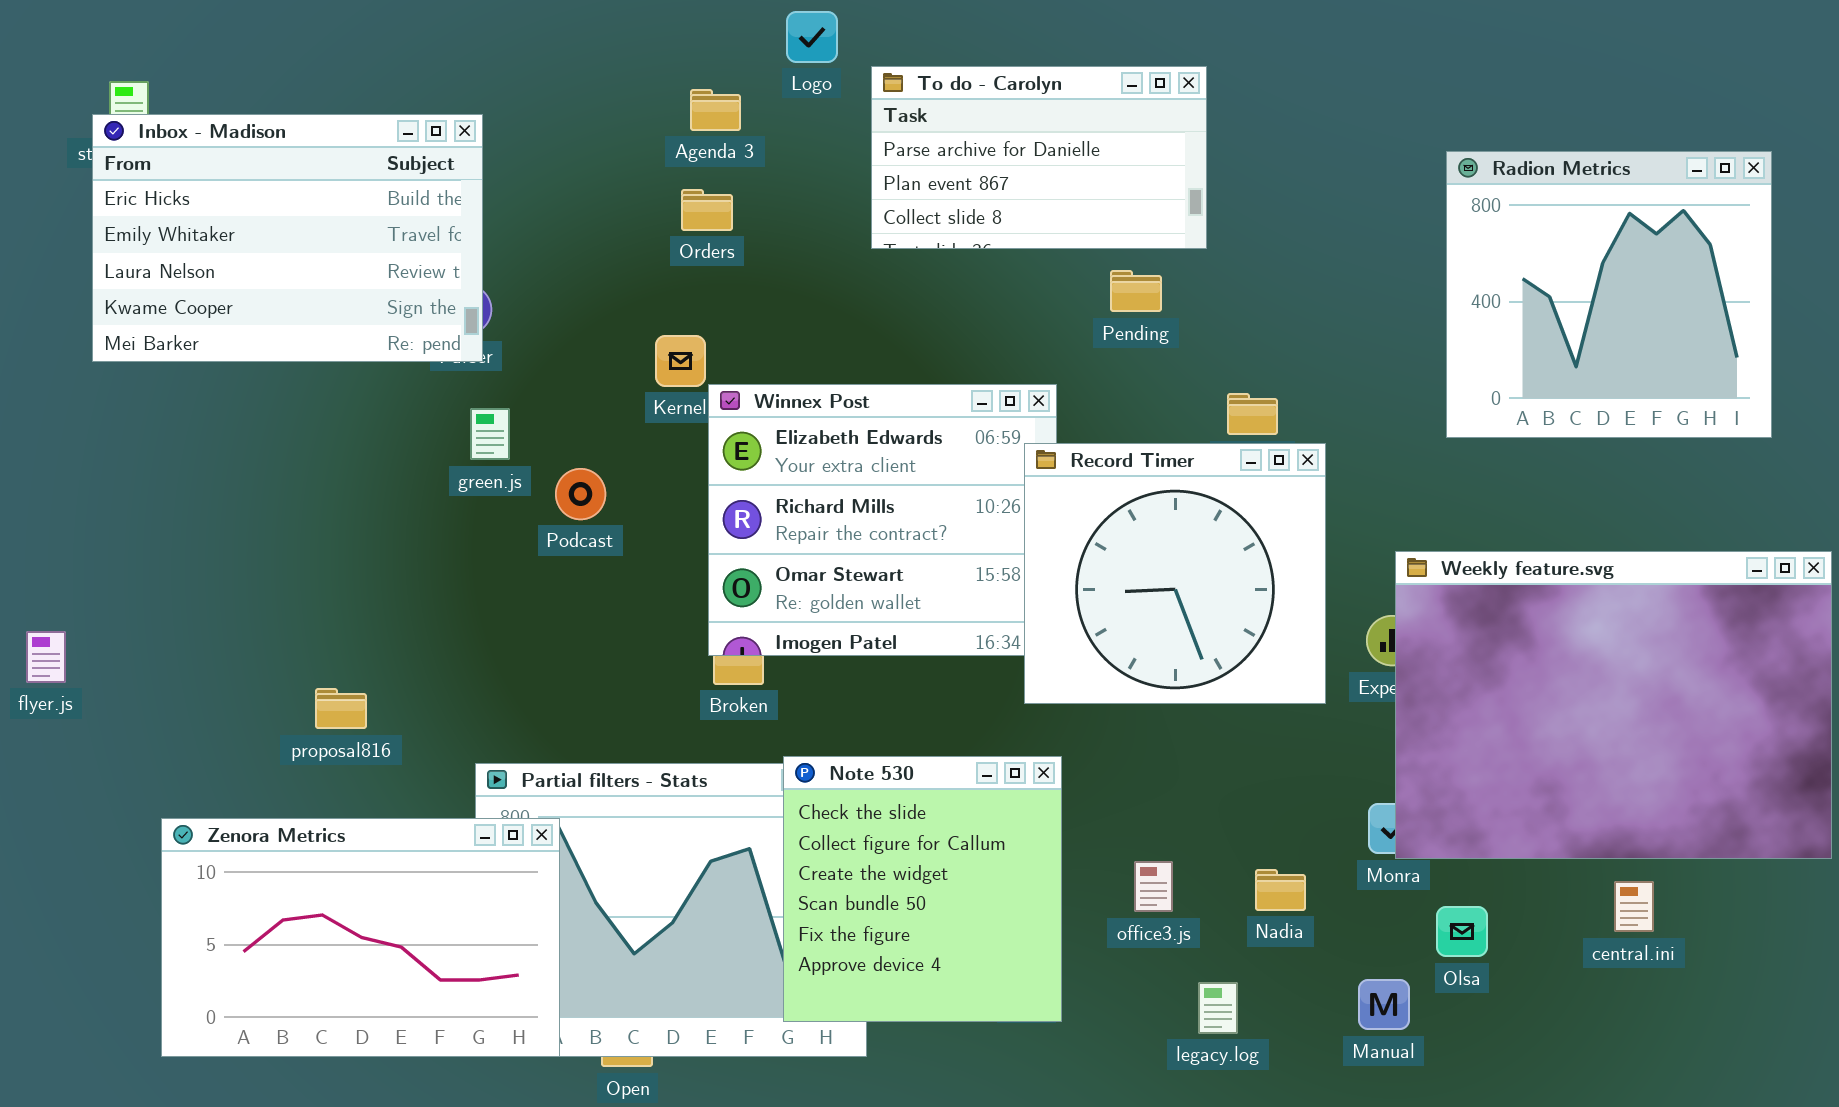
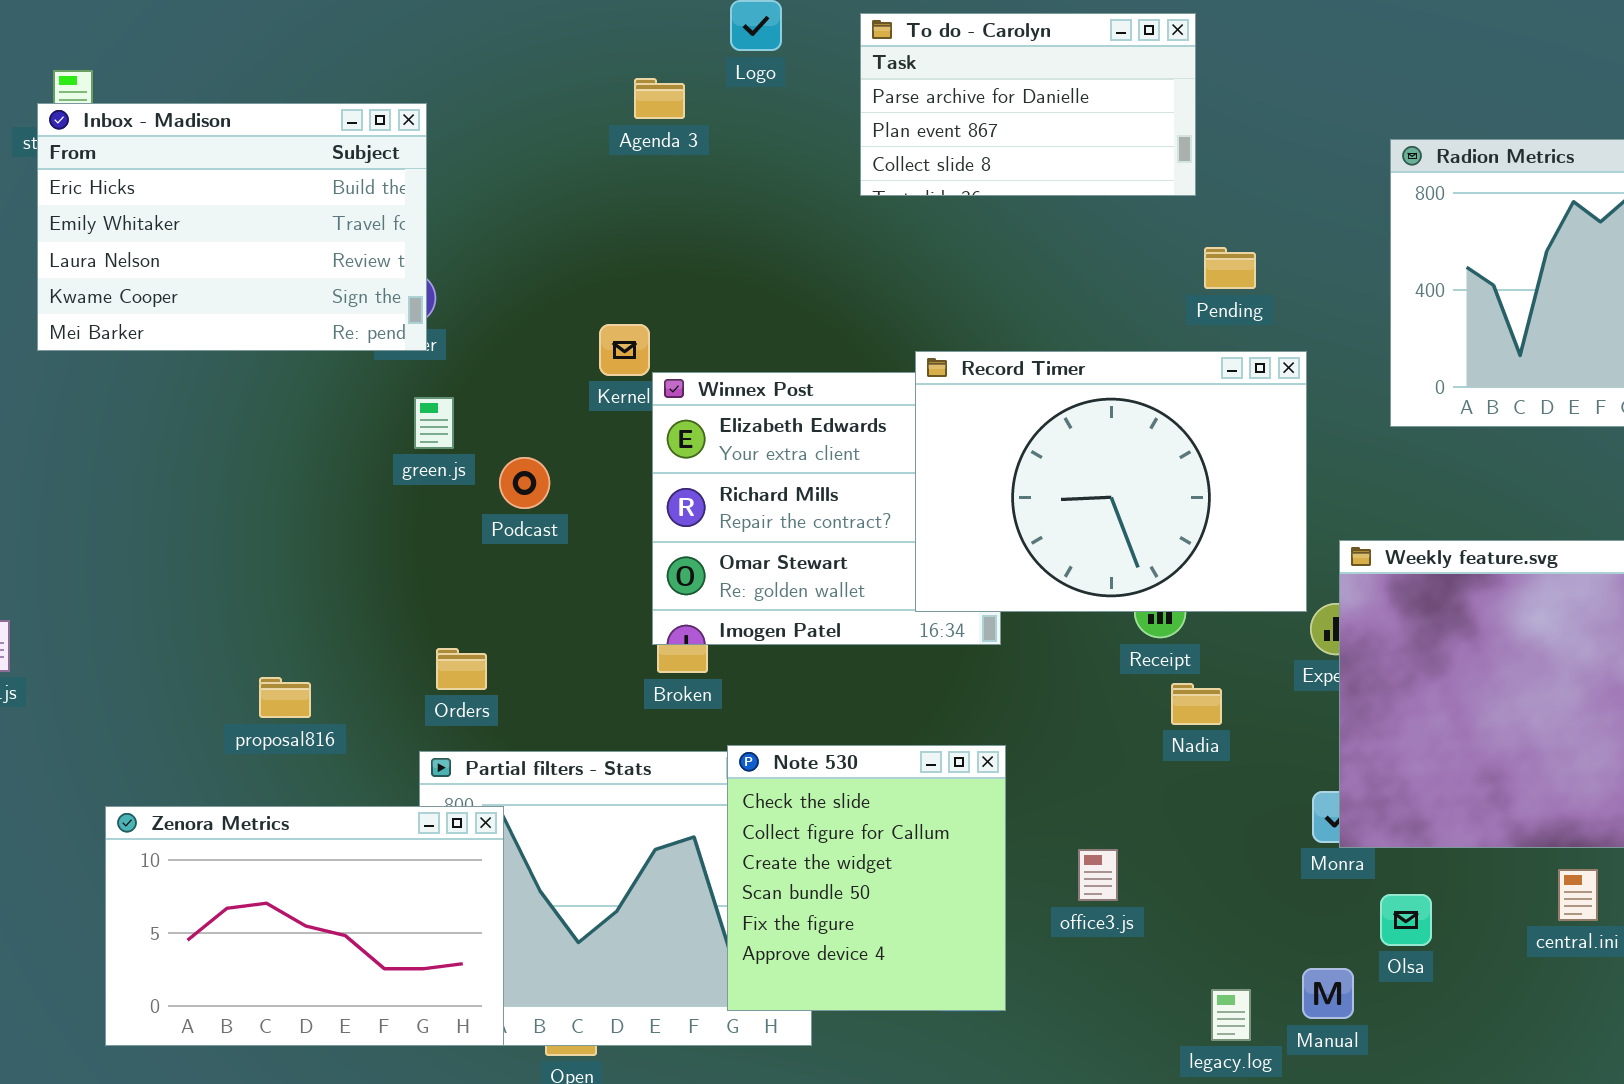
To do - Carolyn: [871,66,1207,249] -> [860,13,1196,196], moved
Orders: [681,189,733,231] -> [436,648,487,690], moved
Pending: [1110,270,1162,312] -> [1204,247,1256,289], moved
Record Timer: [1024,443,1326,704] -> [915,351,1307,612], moved, resized
Nadia: [1255,869,1306,911] -> [1171,683,1222,725], moved
legacy.log: [1198,982,1238,1034] -> [1211,989,1251,1041], moved

